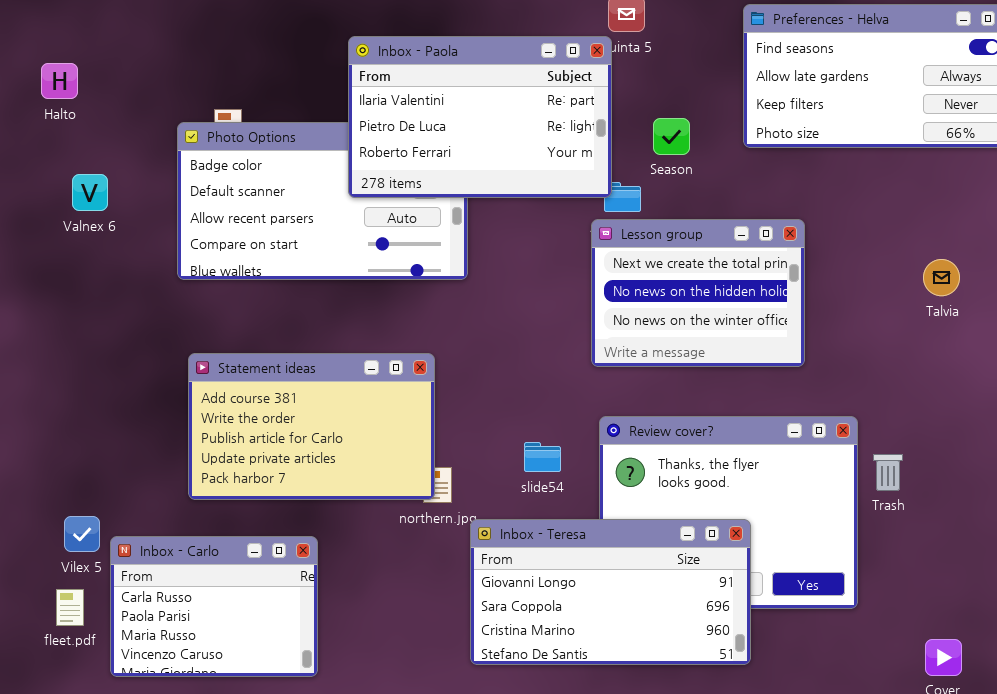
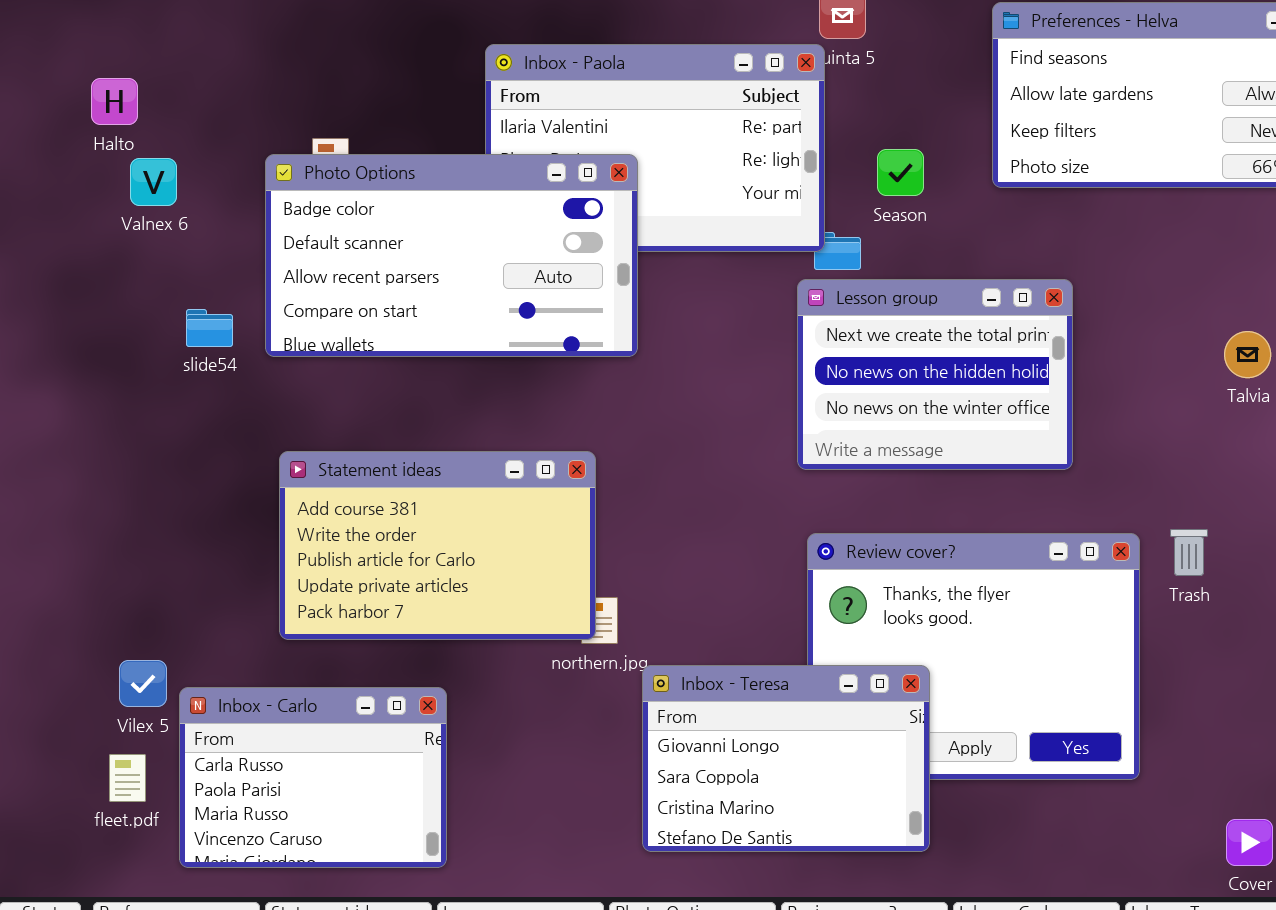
Photo Options: [177,122,468,280] -> [265,154,638,357], raised
Valnex 6: [72,174,108,211] -> [130,158,177,206], moved
slide54: [524,442,561,472] -> [186,309,233,347], moved
Trash: [873,454,903,491] -> [1170,529,1208,576], moved
Inbox - Teresa: [470,519,751,665] -> [642,665,930,852], resized

